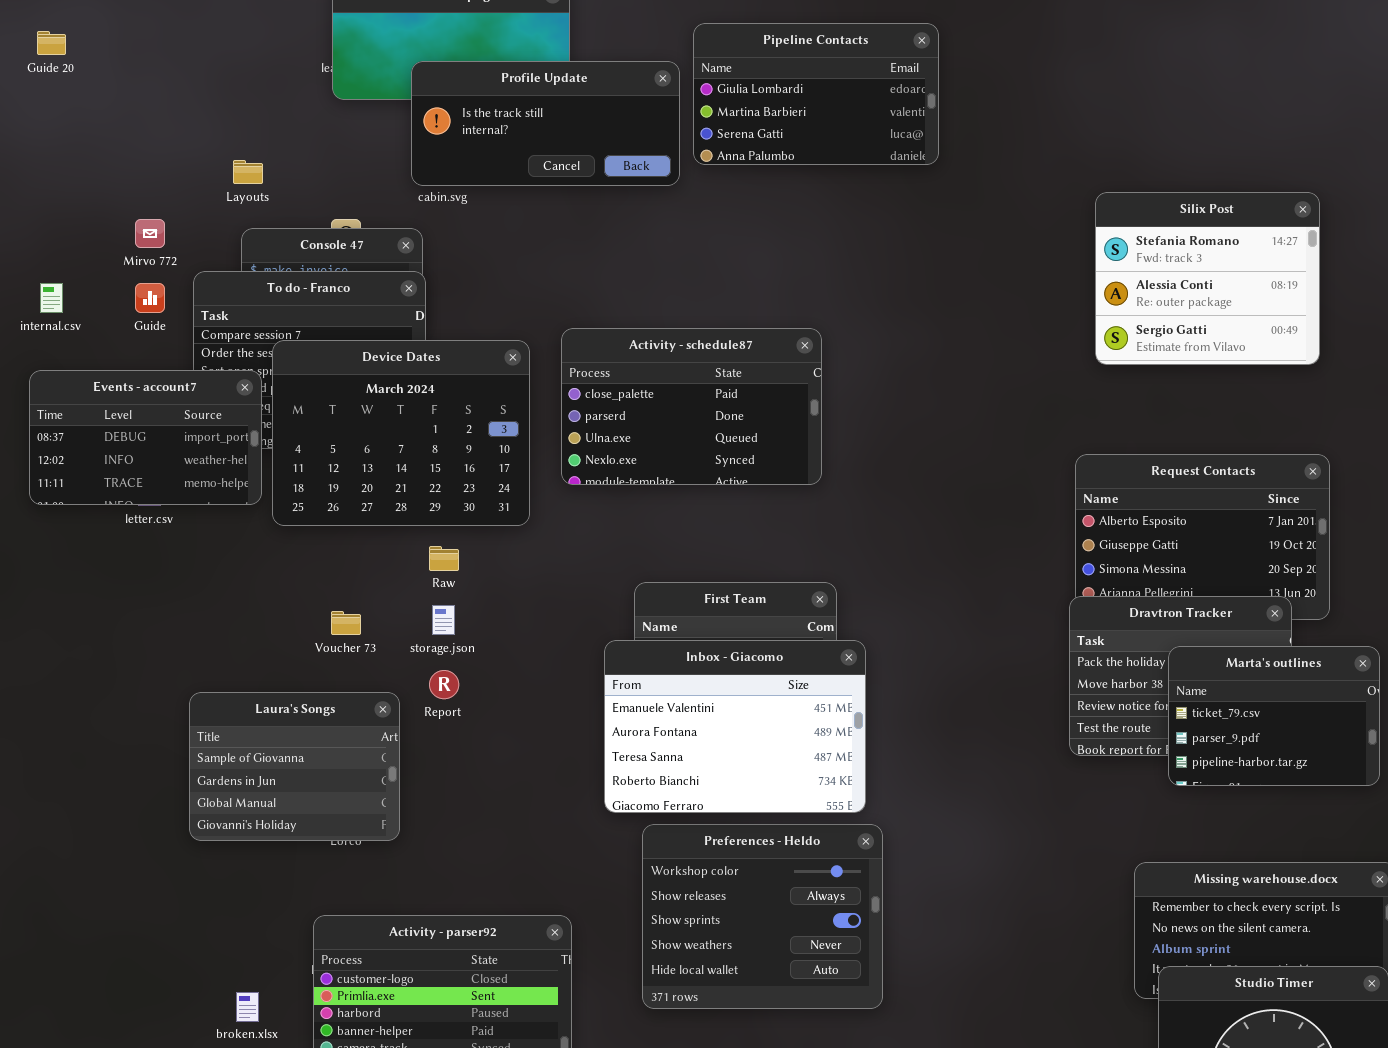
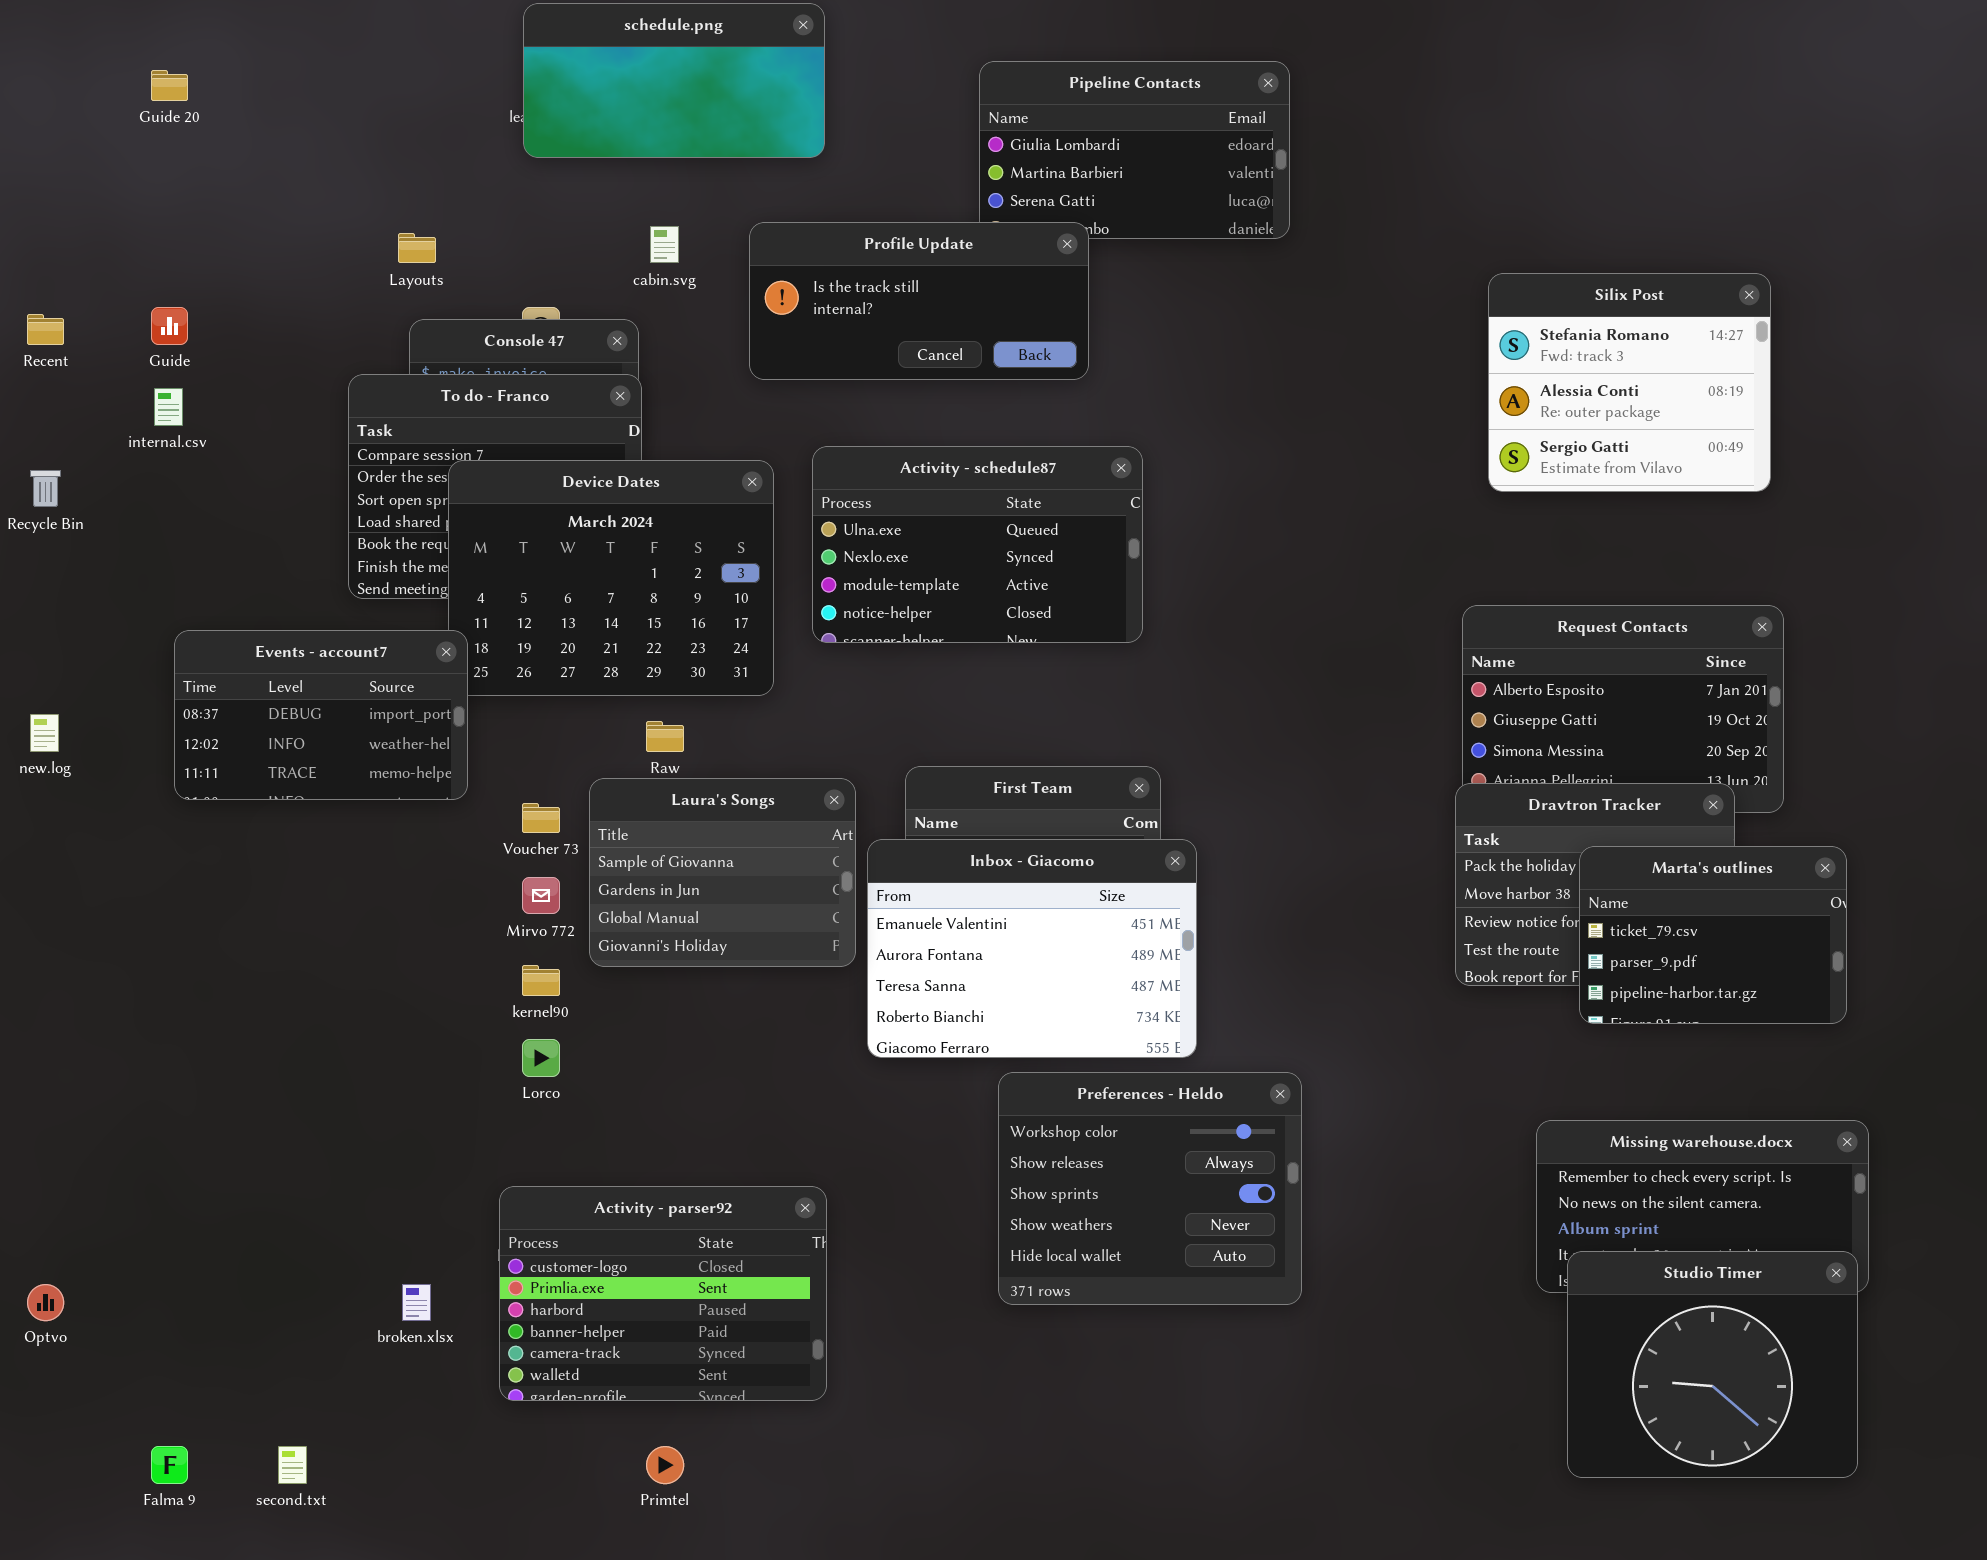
Profile Update: [411,61,680,186] -> [749,222,1089,380], moved
Mirvo 772: [135,219,165,248] -> [522,877,560,914], moved
Guide: [135,283,165,313] -> [151,307,188,345], moved
Activity - schedule87: [561,328,822,485] -> [812,446,1143,643], scrolled down 2 rows
Events - account7: [29,370,262,505] -> [174,630,468,800], moved
Laura's Songs: [189,692,400,841] -> [589,778,856,967], moved
Preferences - Heldo: [642,824,883,1009] -> [998,1072,1302,1305], moved

